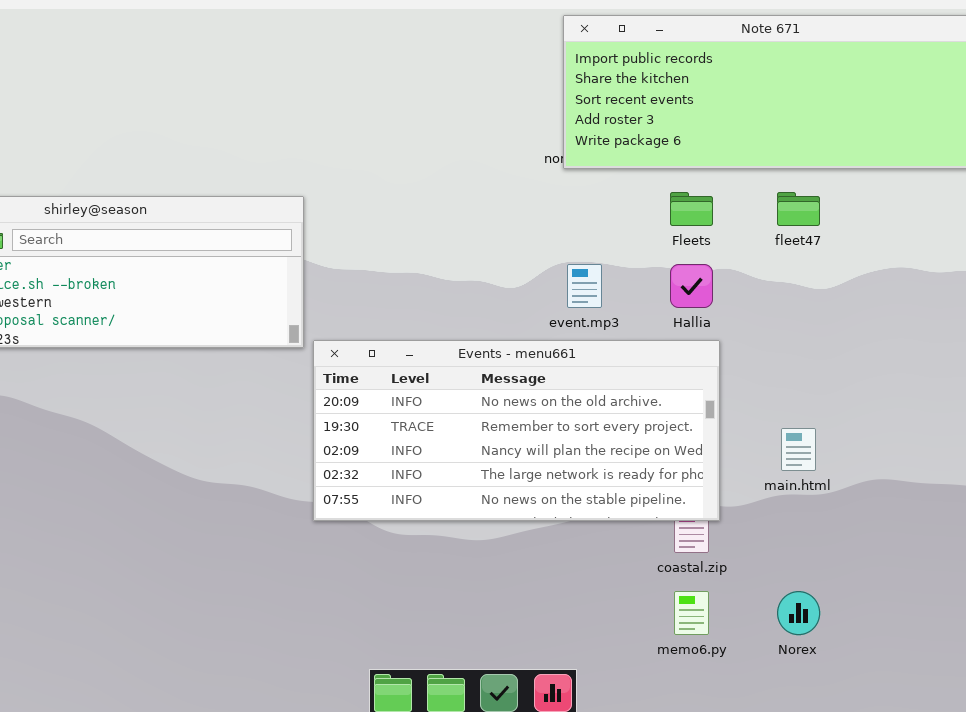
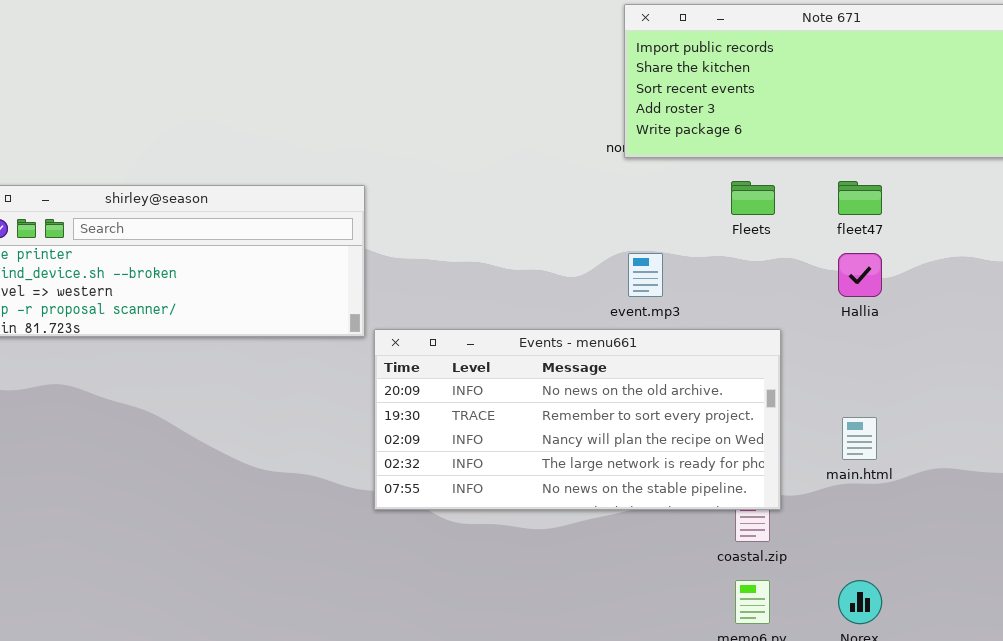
Hallia: [670,264,713,308] -> [838,253,882,297], moved

